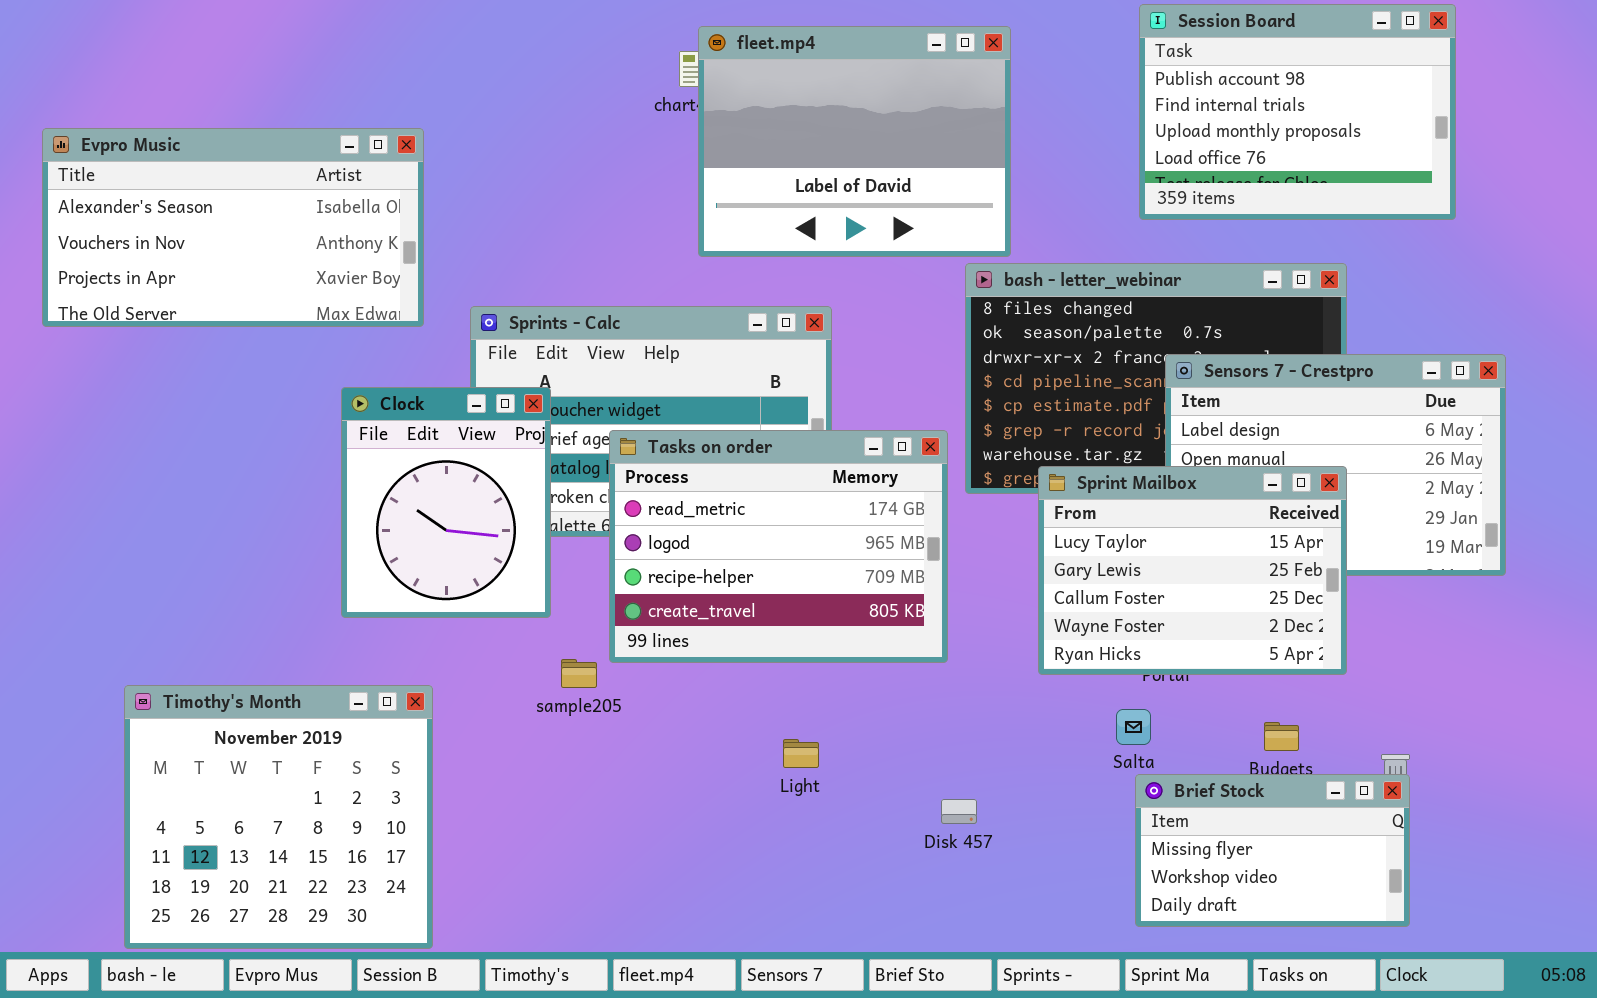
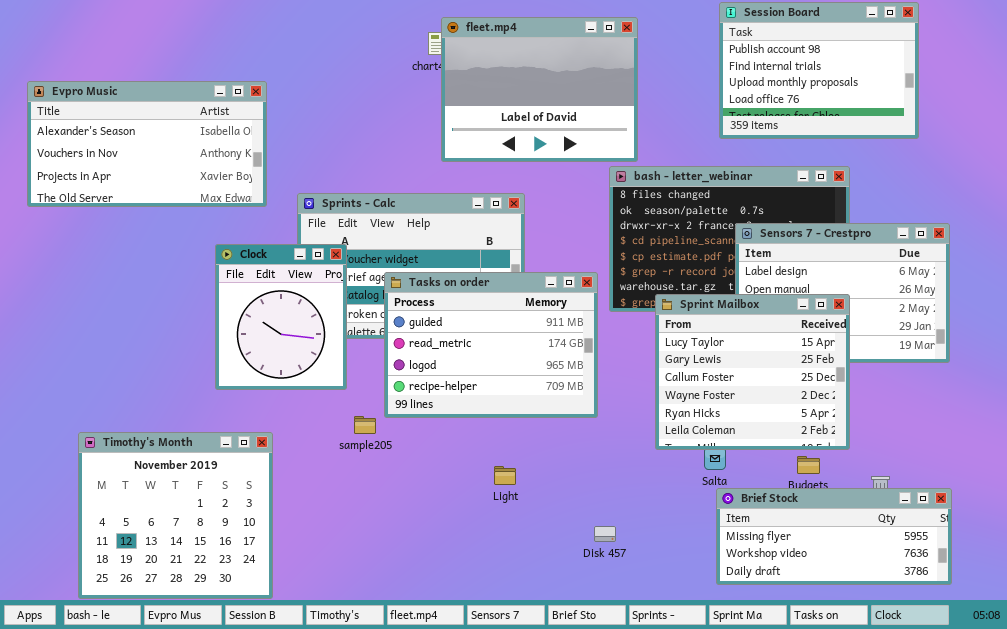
Tasks on order: [609,430,948,663] -> [384,272,598,418], scrolled up 1 row
Sprint Mailbox: [1038,466,1347,675] -> [655,294,850,450], resized
Brief Stock: [1135,774,1410,927] -> [716,488,952,585], resized
Disk 457: [941,799,977,824] -> [594,526,616,542], moved

